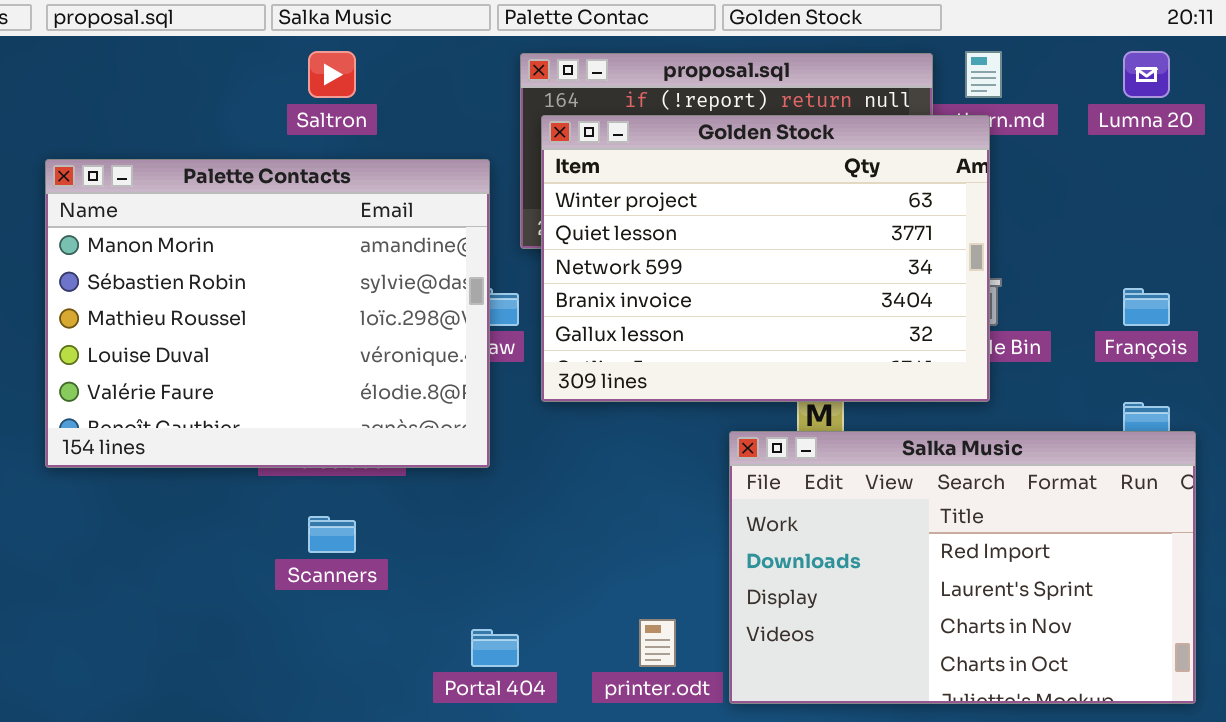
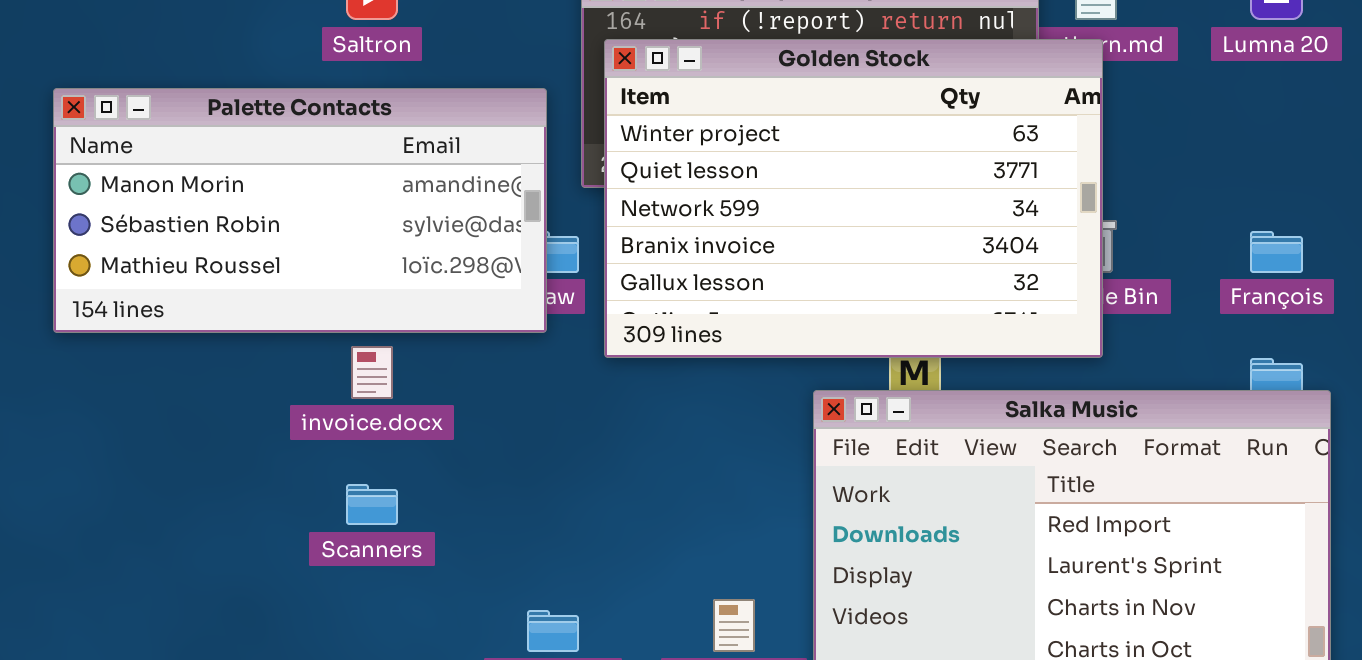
Palette Contacts: [45,159,490,468] -> [53,88,547,333], resized

